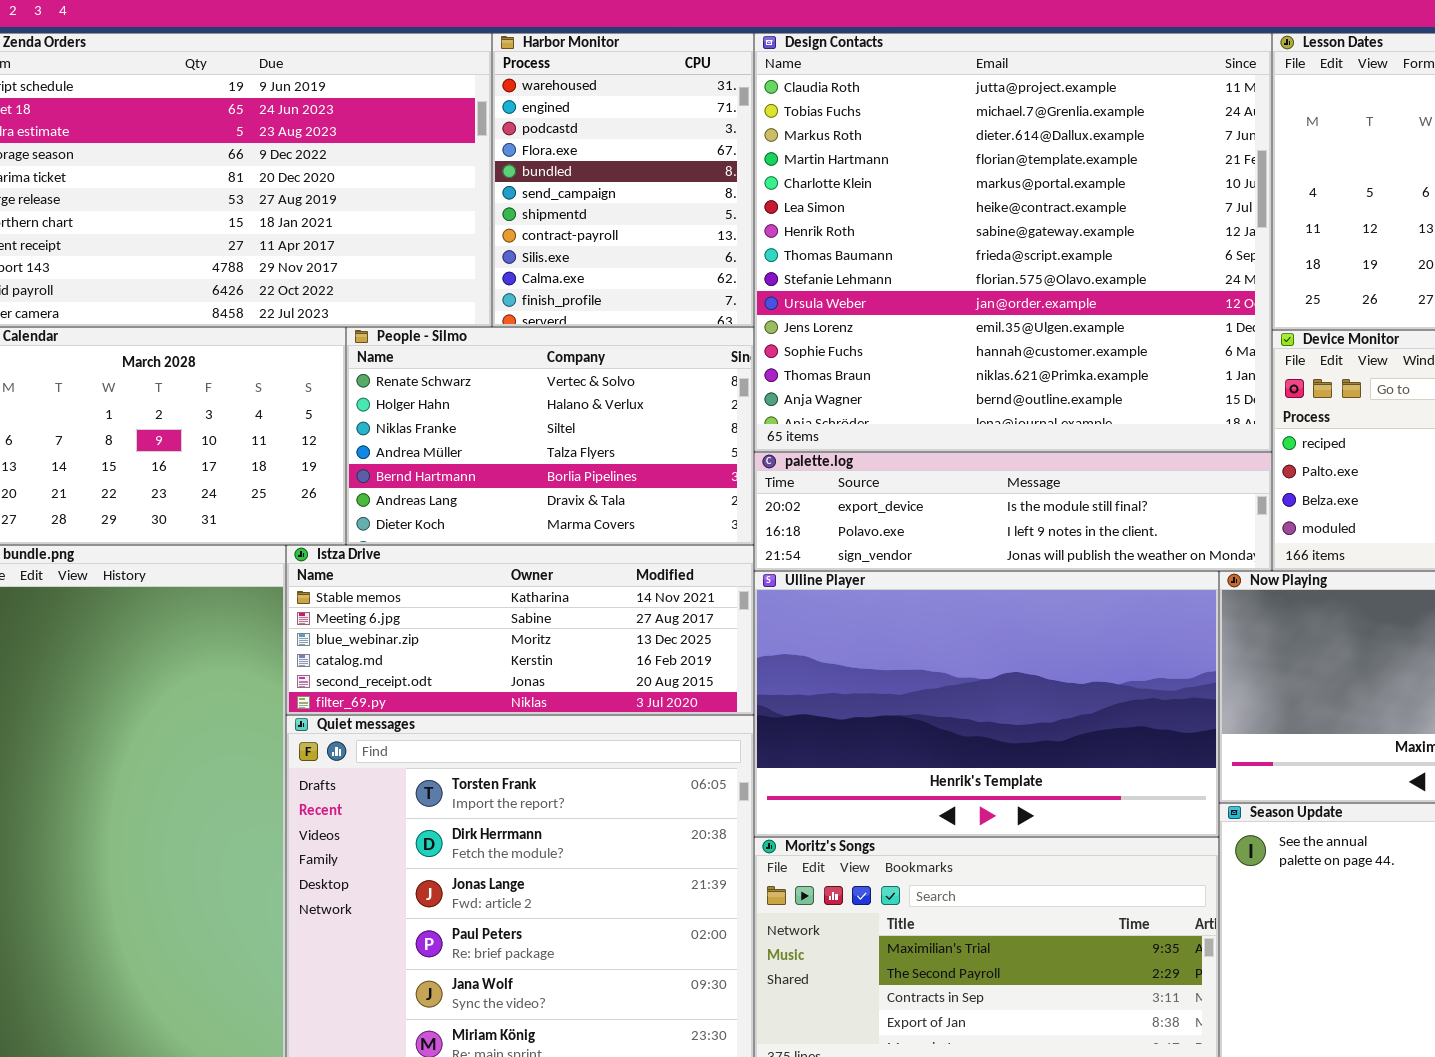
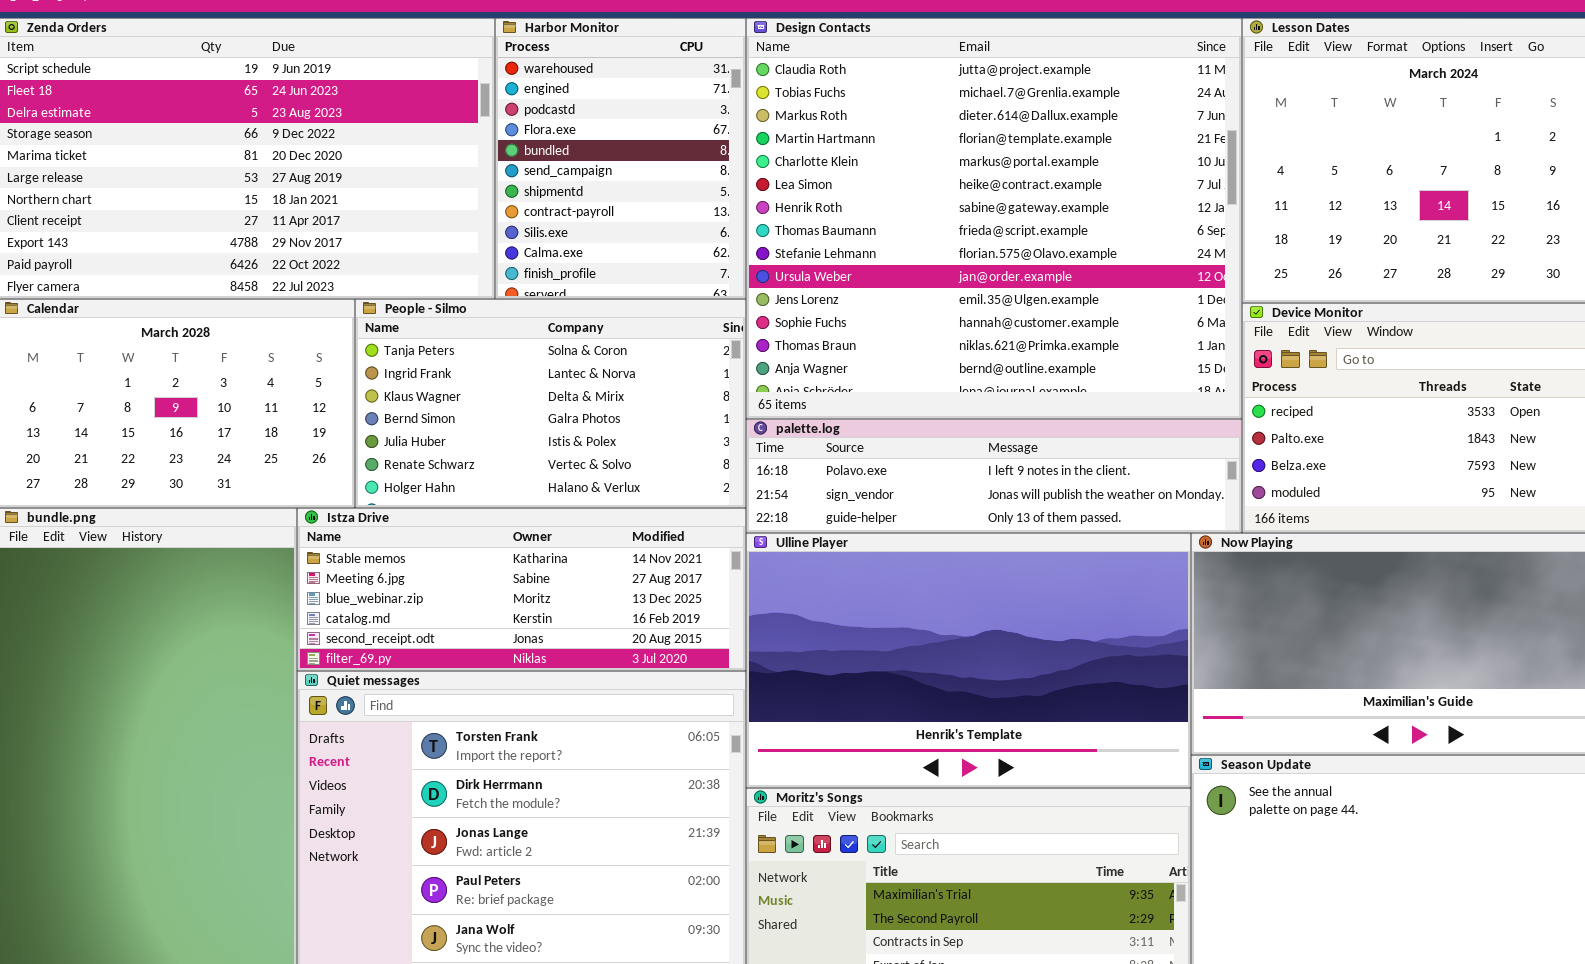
People - Silmo: [346,327,754,545] -> [355,299,746,508], scrolled up 5 rows
palette.log: [754,452,1272,571] -> [746,419,1242,533], scrolled down 1 row

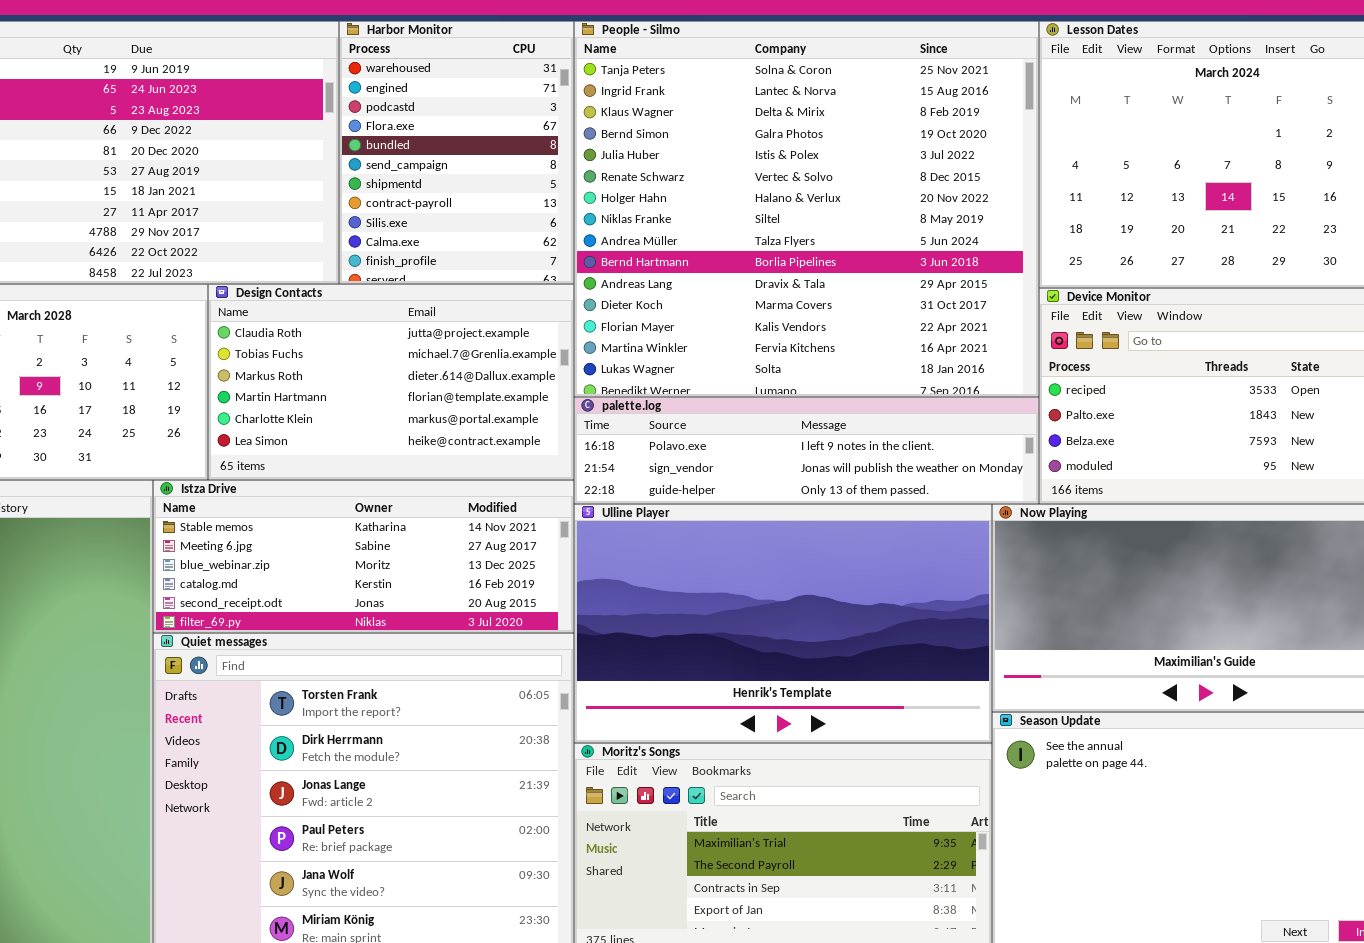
Design Contacts: [746,18,1242,419] -> [208,284,574,480], moved, resized
People - Silmo: [355,299,746,508] -> [574,21,1039,397], moved, resized

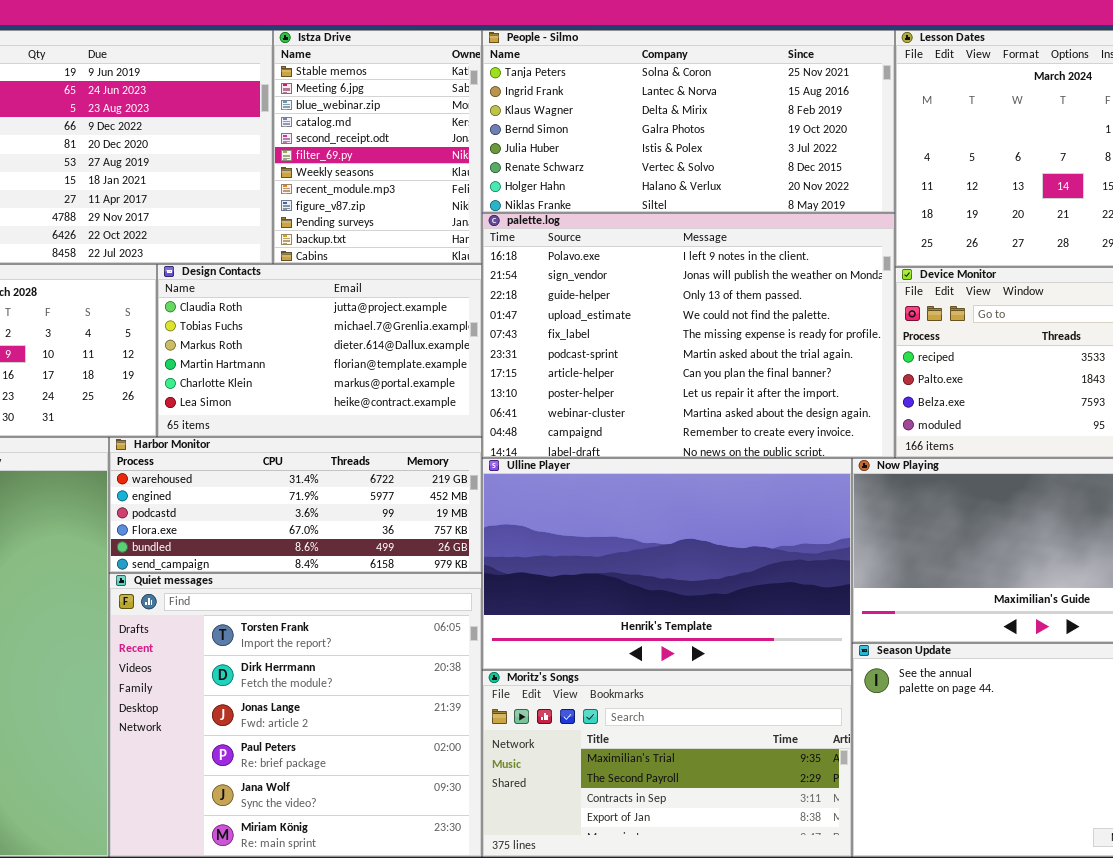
Harbor Monitor: [339,21,574,284] -> [109,437,482,573], moved, resized
People - Silmo: [574,21,1039,397] -> [482,30,895,213], resized
palette.log: [574,397,1039,504] -> [482,213,895,458], resized
Istza Drive: [153,480,574,633] -> [273,30,482,264], moved, resized

